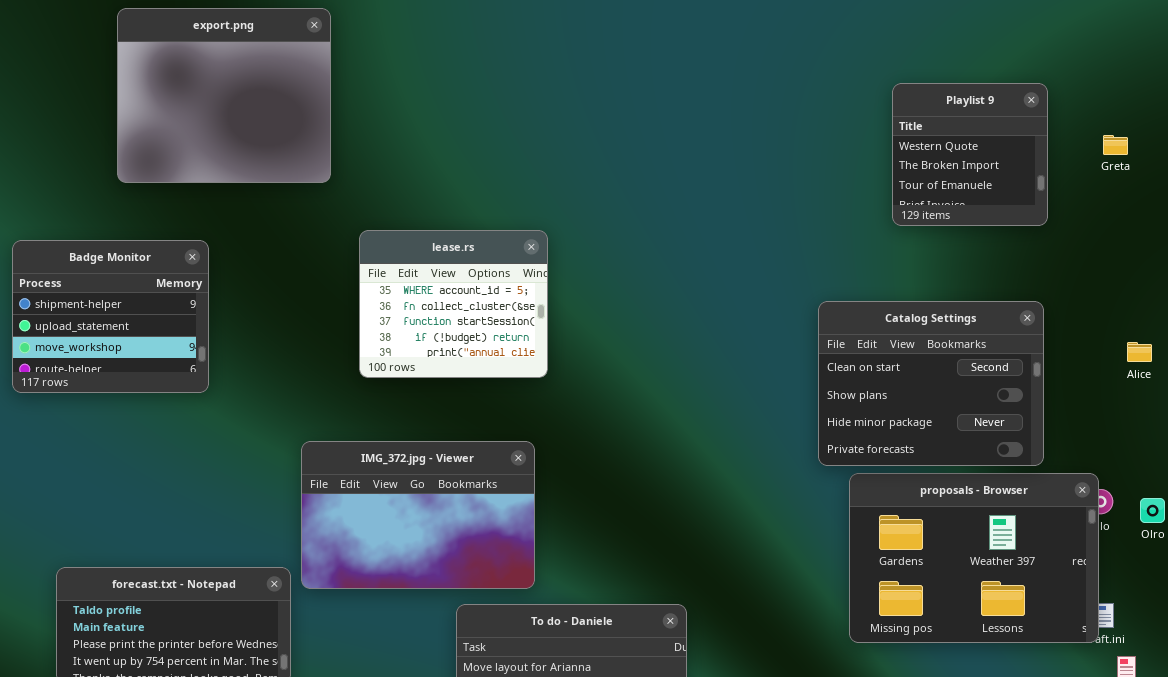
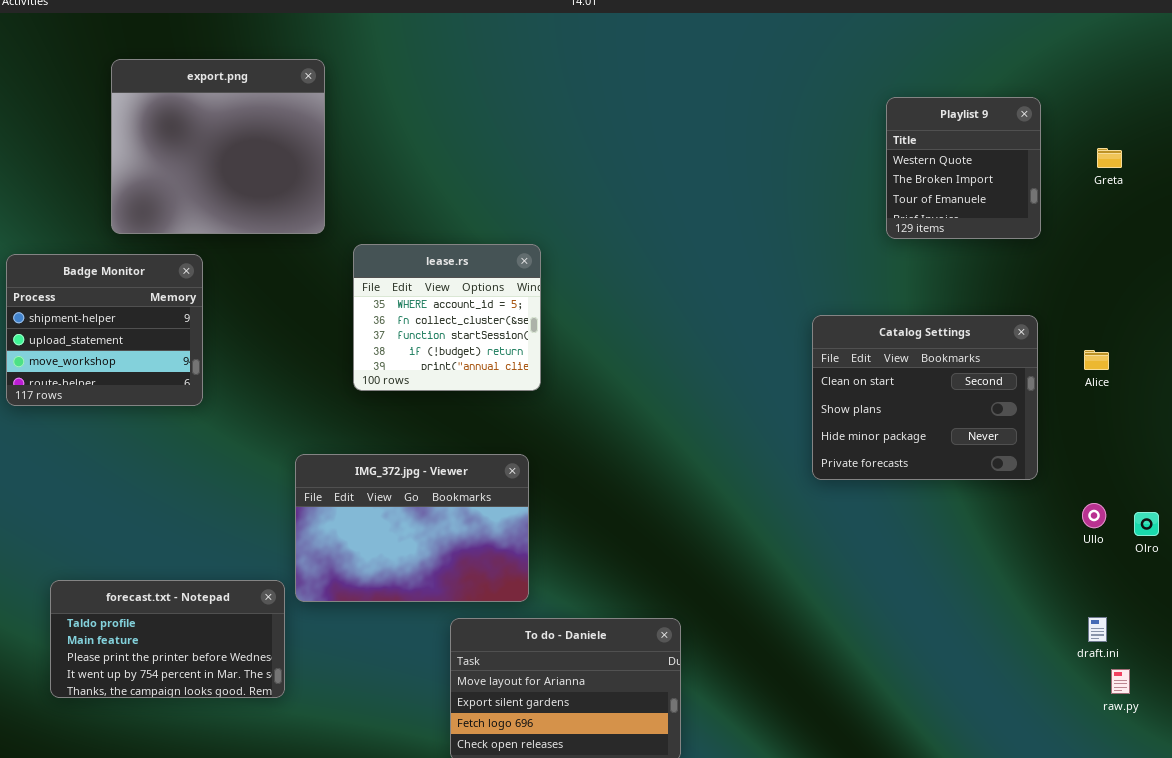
export.png: [117,8,331,183] -> [111,59,325,234], moved
Alice: [1127,342,1152,362] -> [1084,350,1109,370], moved
proposals - Browser: [849,473,1099,643] -> none, closed

